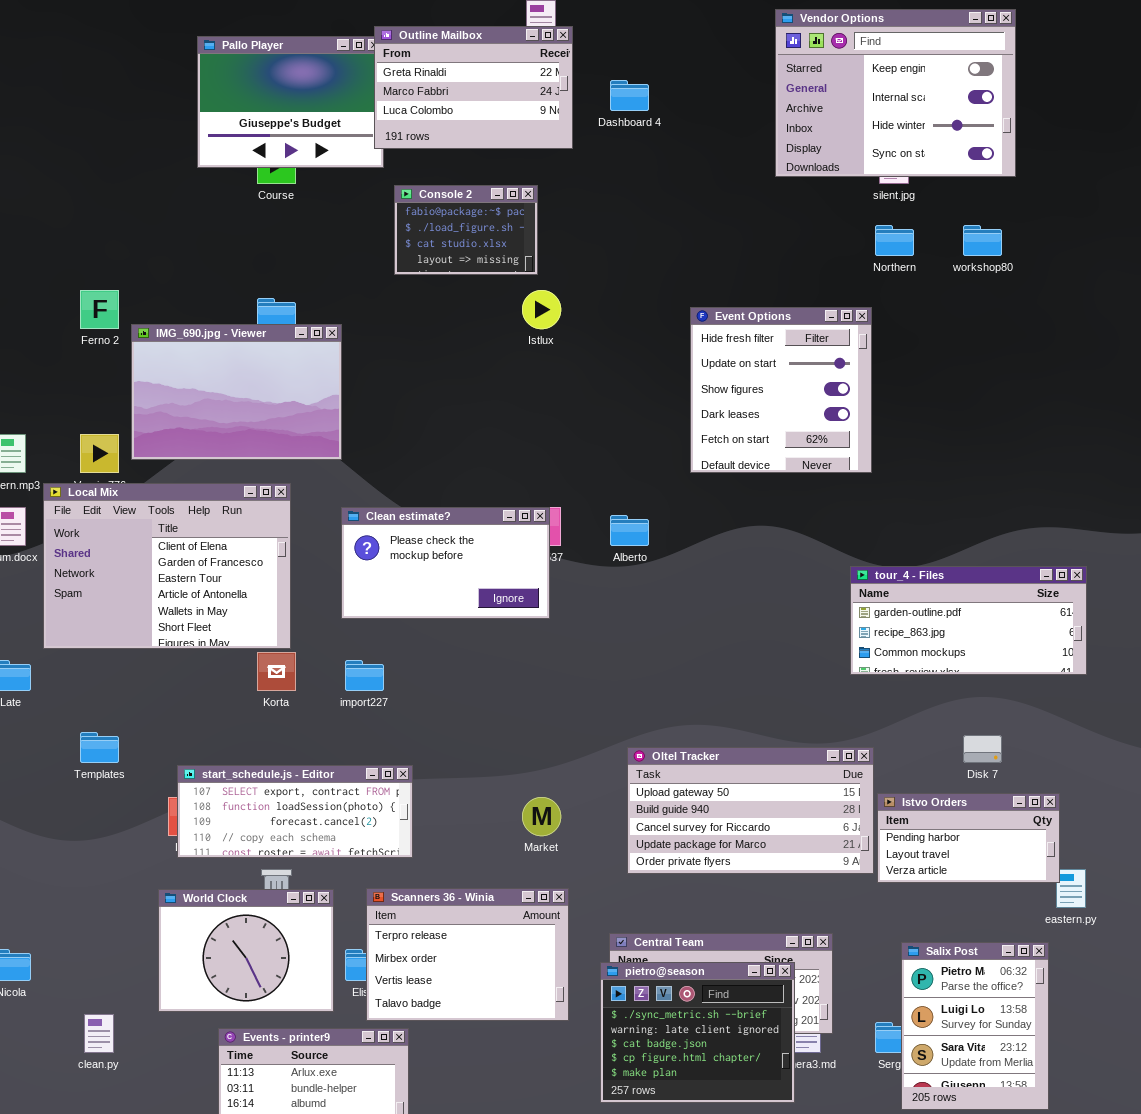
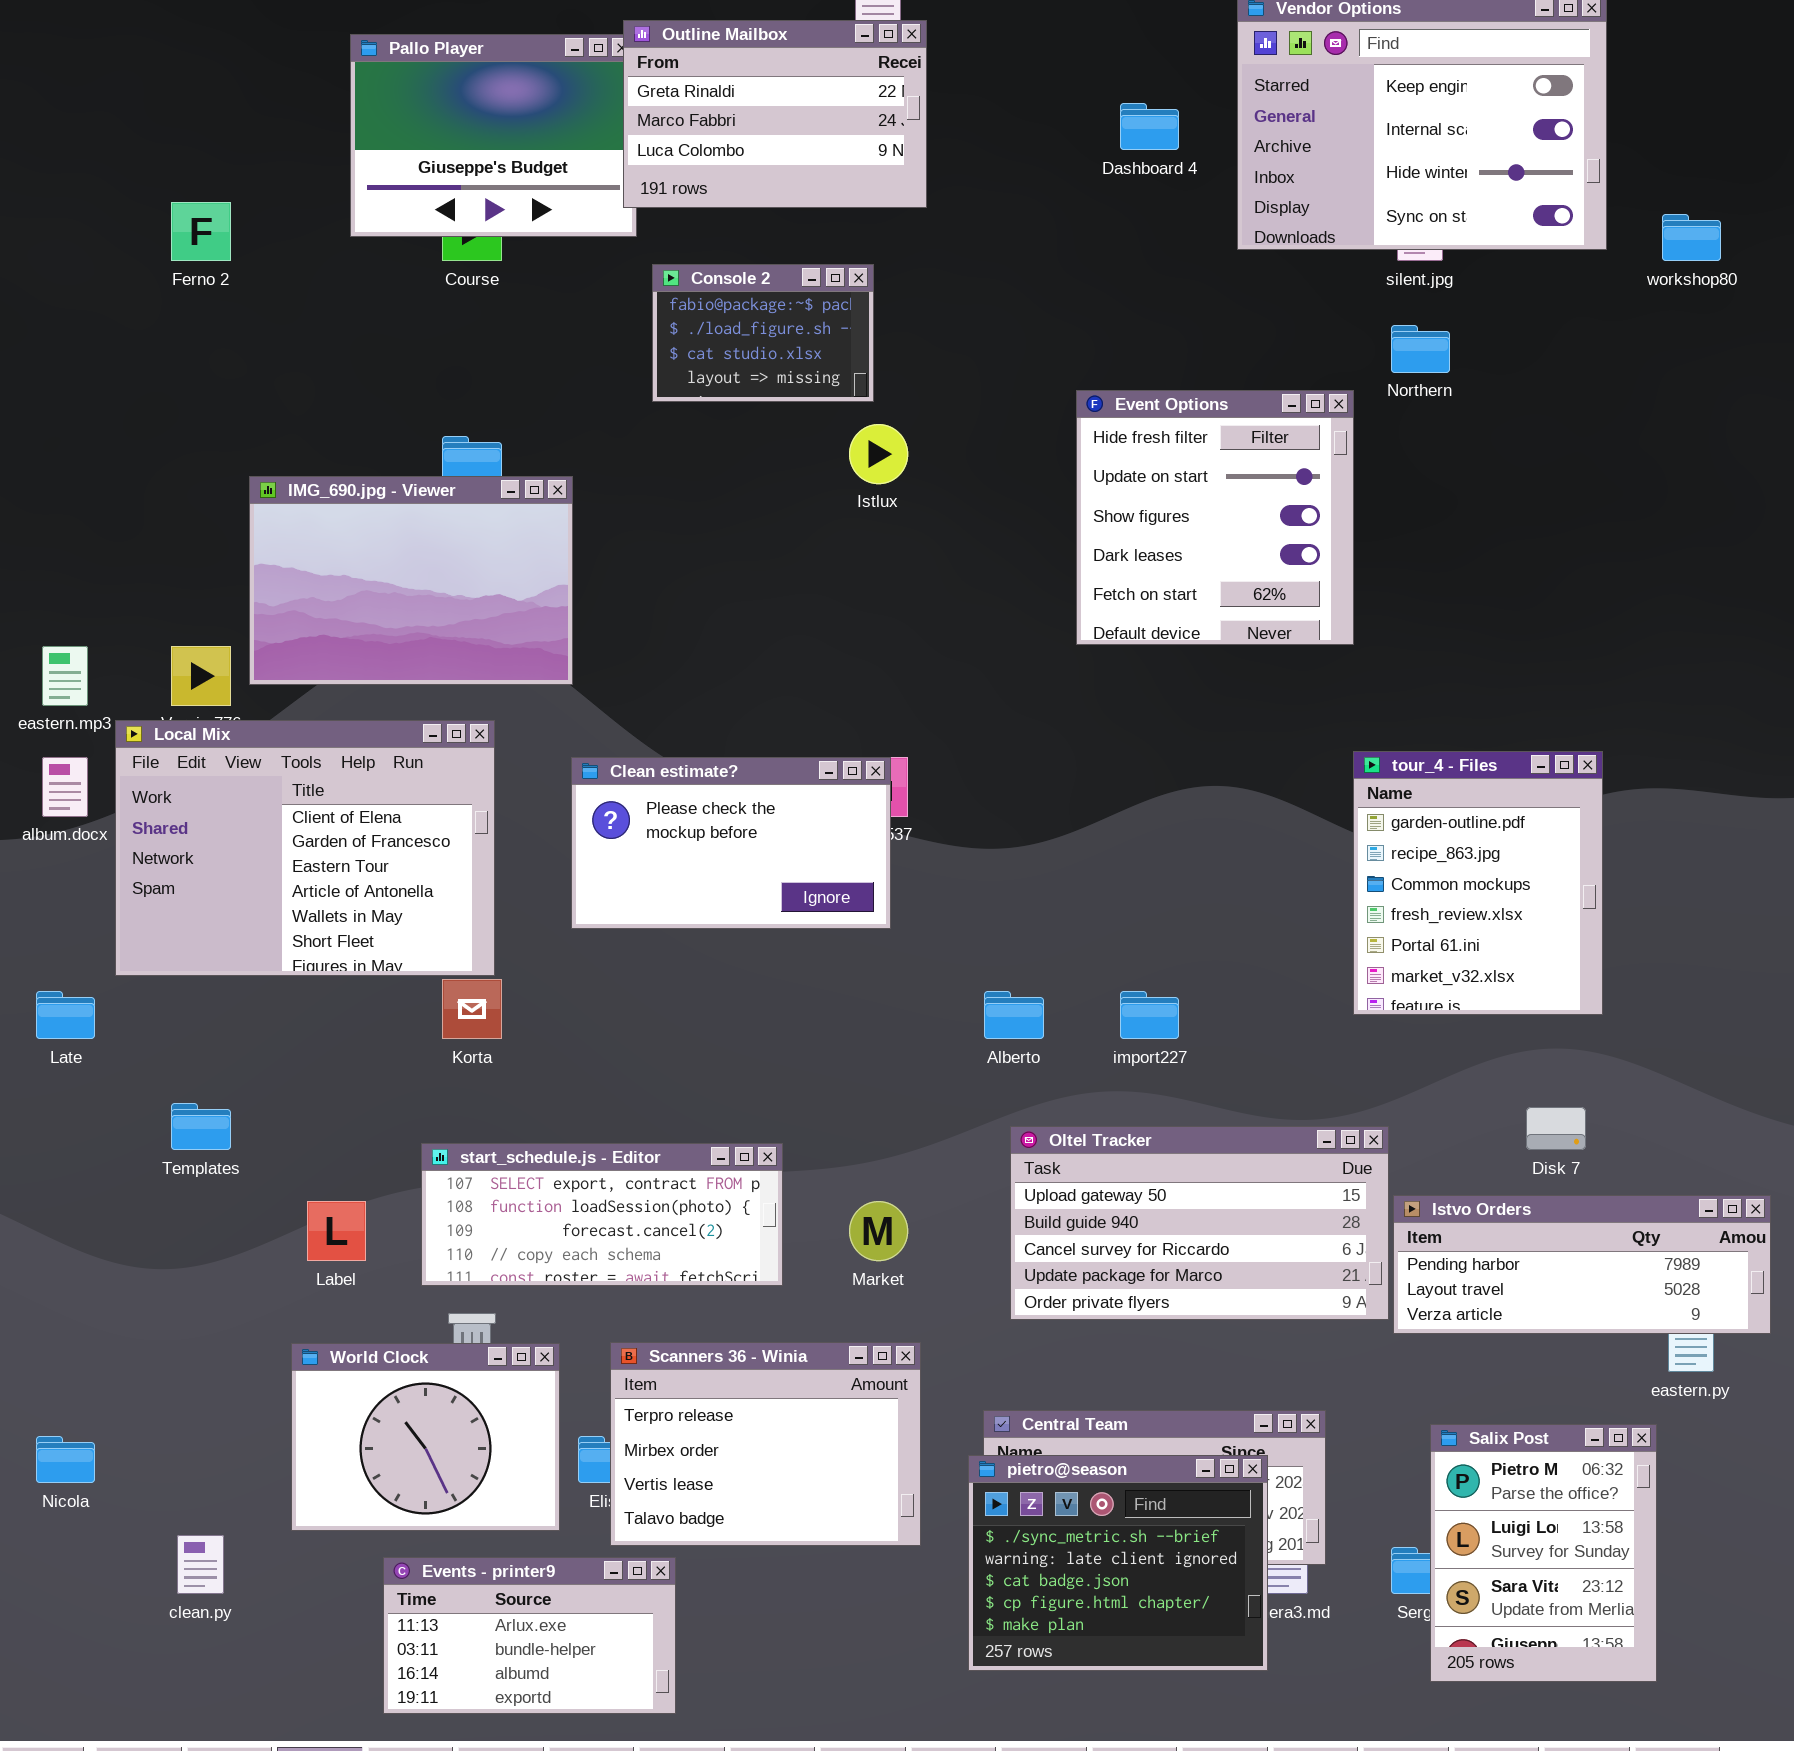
Dashboard 4: [610,80,649,111] -> [1120,103,1179,150], moved
workshop80: [963,225,1002,256] -> [1662,214,1721,261], moved
Ferno 2: [80,290,119,329] -> [171,202,231,261], moved
Event Options: [690,307,872,473] -> [1076,390,1354,645], moved
Alberto: [610,515,649,546] -> [984,991,1044,1039], moved
tour_4 - Files: [850,566,1087,675] -> [1353,751,1603,1015], resized
import227: [345,660,384,691] -> [1120,991,1179,1039], moved
start_schedule.js - Editor: [177,765,413,858] -> [421,1143,783,1286], moved
Istvo Orders: [877,793,1060,883] -> [1393,1195,1771,1334], resized

